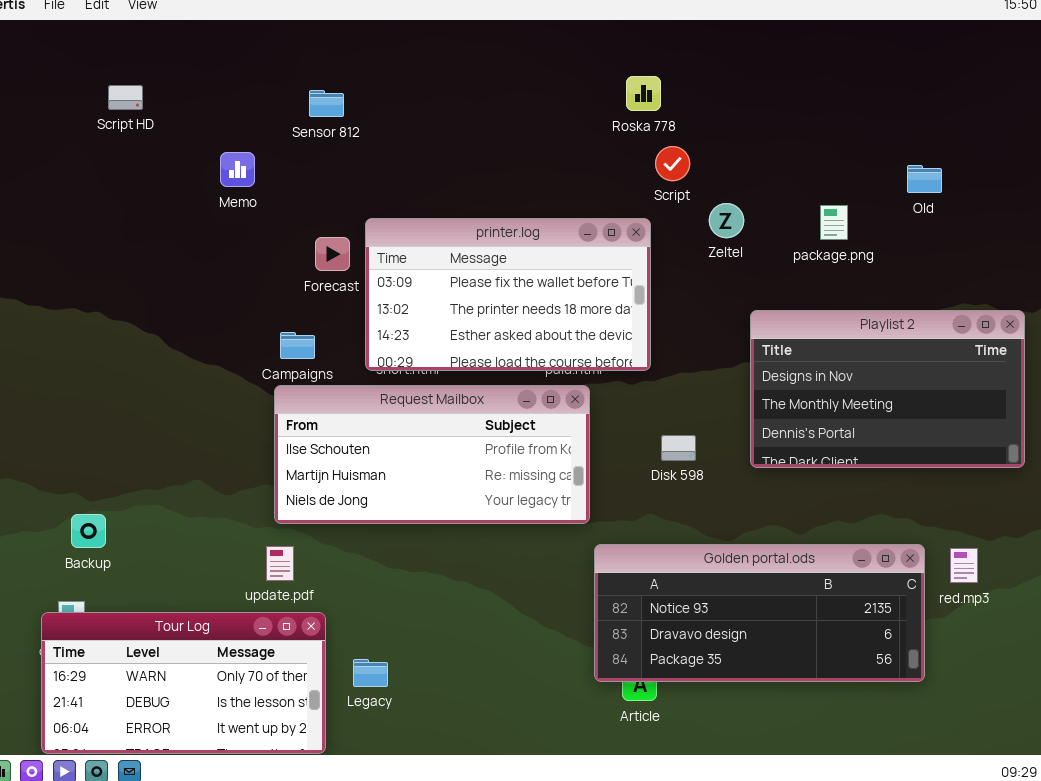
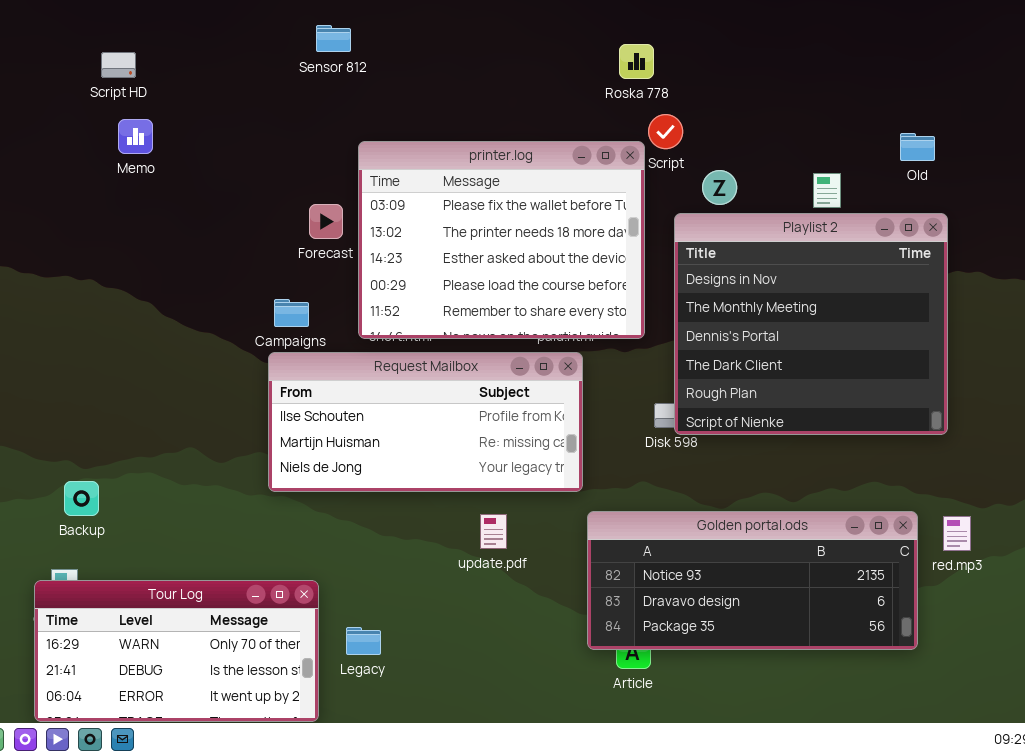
Sensor 812: [309,90,344,117] -> [316,25,351,52], moved
Memo: [220,152,255,187] -> [118,119,153,154], moved
printer.log: [365,218,651,371] -> [358,141,645,339], resized
Playlist 2: [750,310,1025,468] -> [674,213,948,435], moved, resized
update.pdf: [266,546,294,581] -> [480,514,507,549], moved

